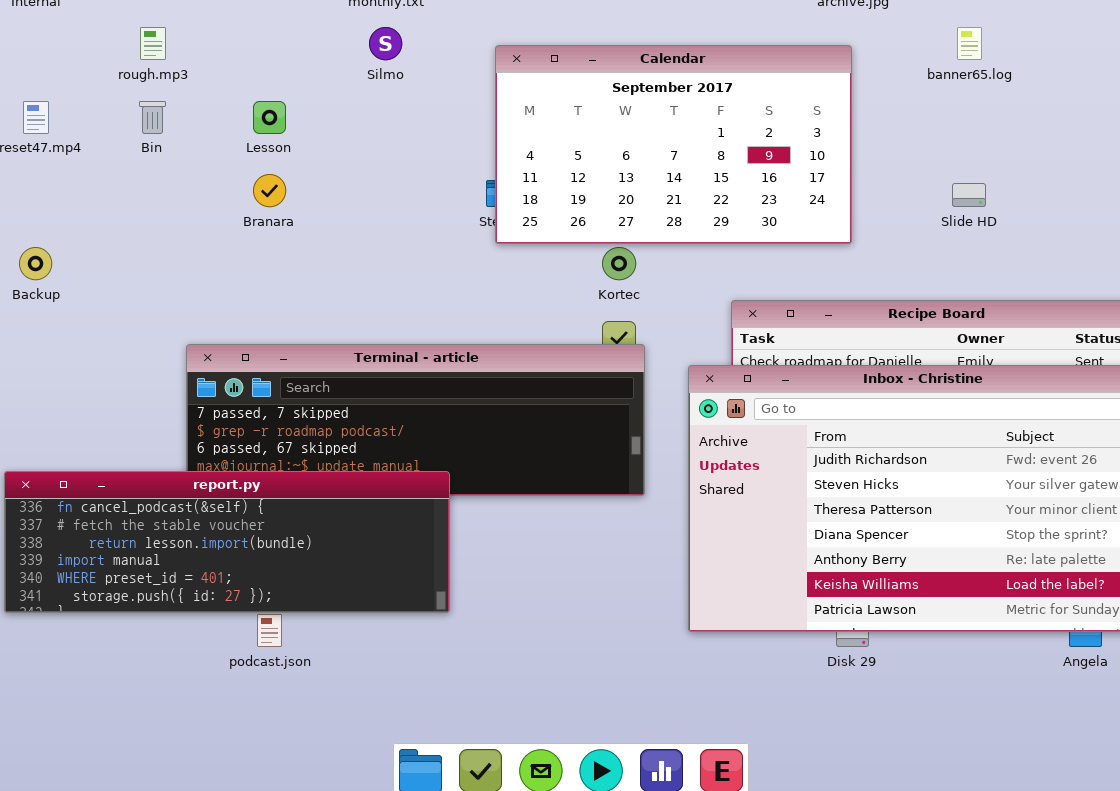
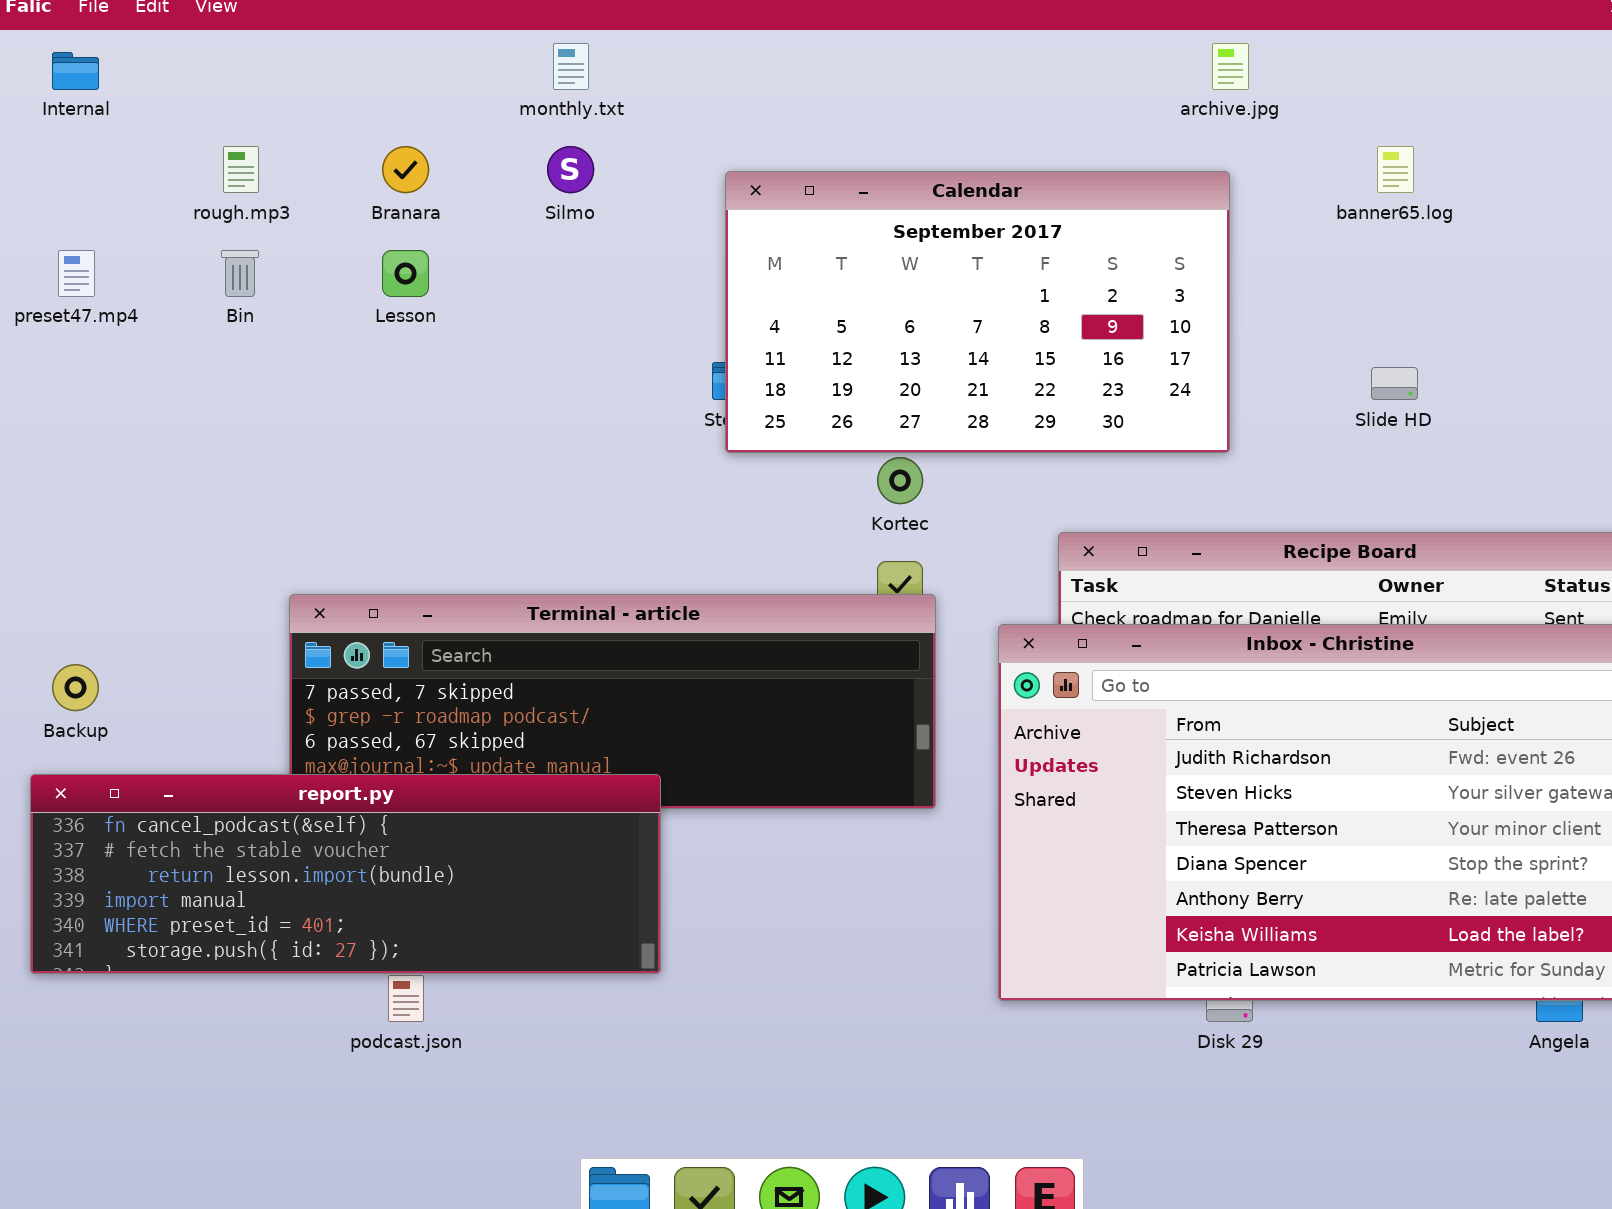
Branara: [253,174,286,207] -> [382,146,429,193], moved
Backup: [19,247,52,280] -> [52,664,99,711], moved

